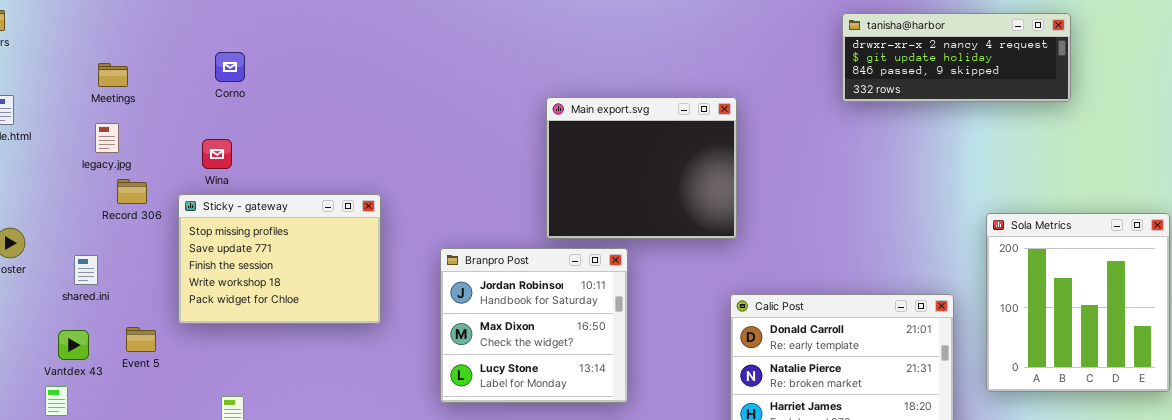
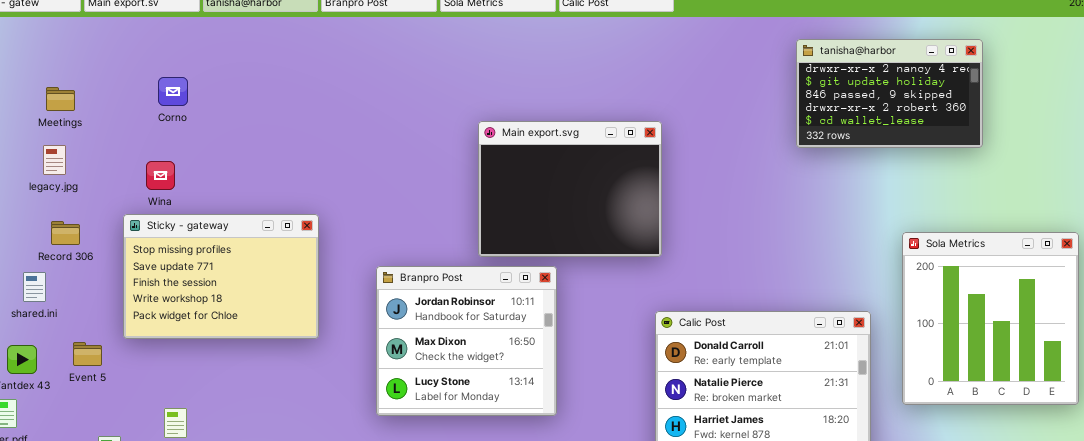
tanisha@harbor: [842,13,1071,102] -> [796,39,983,148], resized
Record 306: [117,179,147,204] -> [51,221,80,245], moved

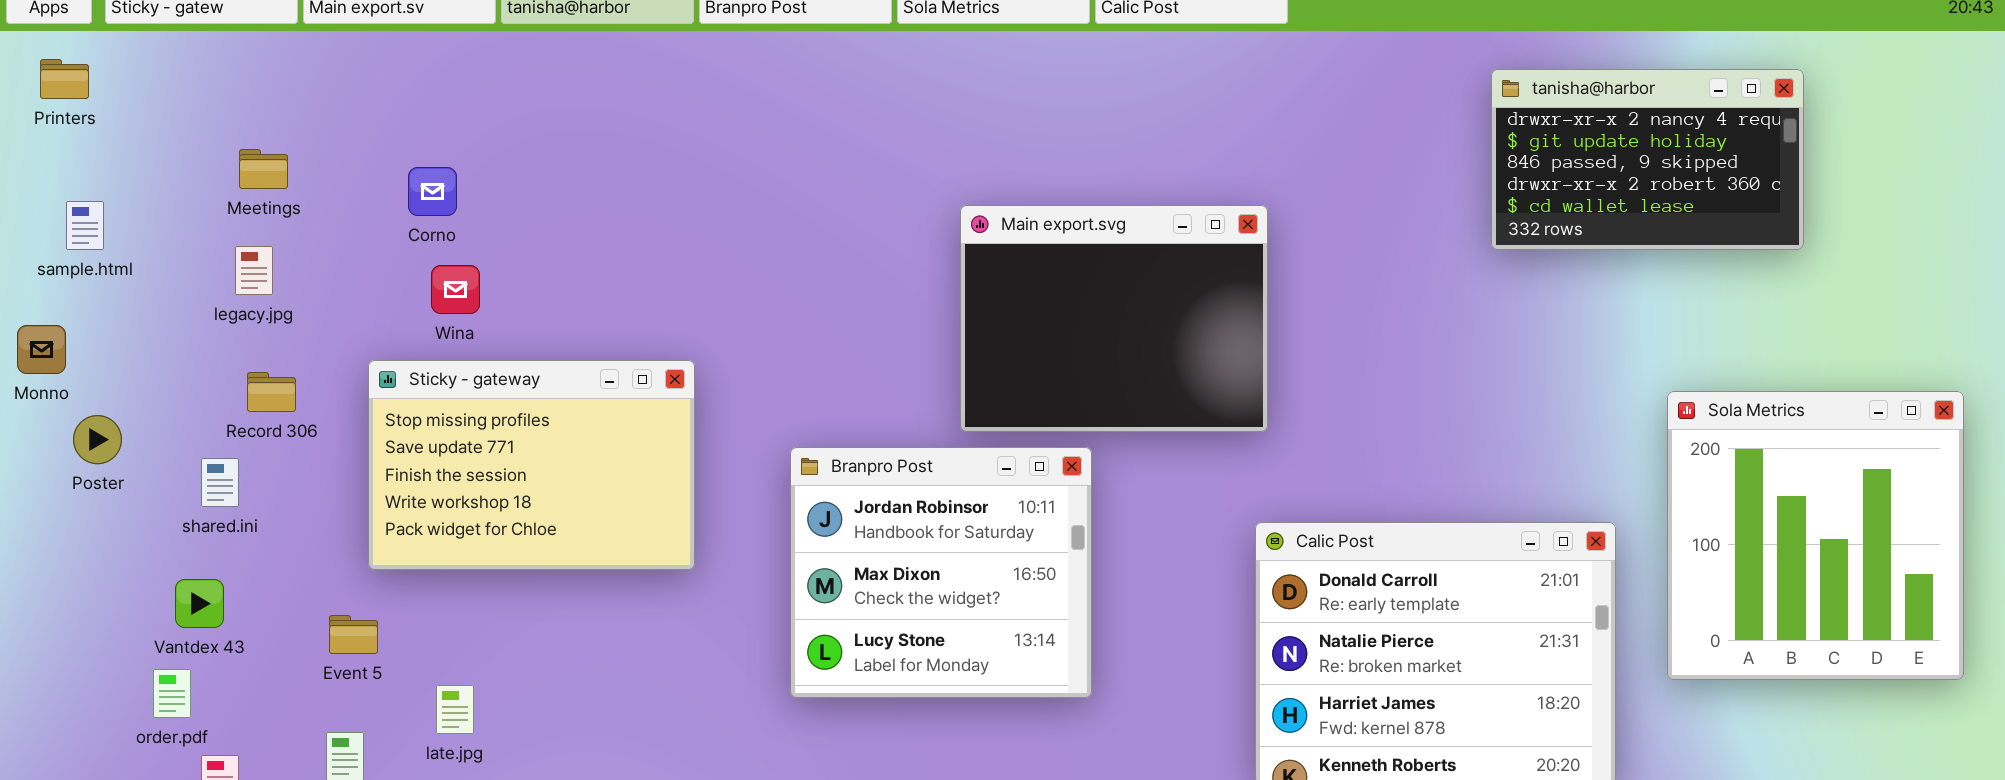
Corno: [158,77,188,106] -> [408,167,457,216], moved
Wina: [146,161,175,190] -> [431,265,480,314], moved
Event 5: [73,342,102,366] -> [329,615,378,654], moved

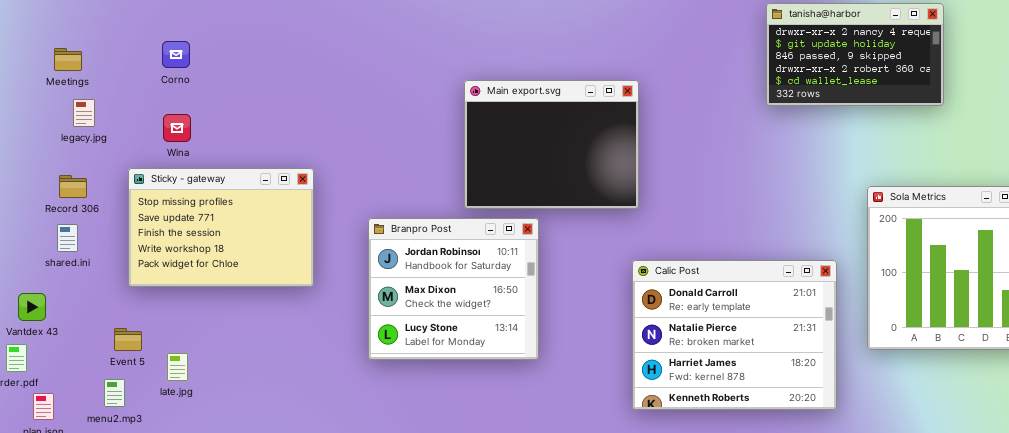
Corno: [408,167,457,216] -> [162,41,190,68], moved
legacy.jpg: [235,246,273,295] -> [73,99,95,127], moved
shared.ini: [201,458,239,507] -> [57,224,78,252], moved
Event 5: [329,615,378,654] -> [114,328,142,351], moved

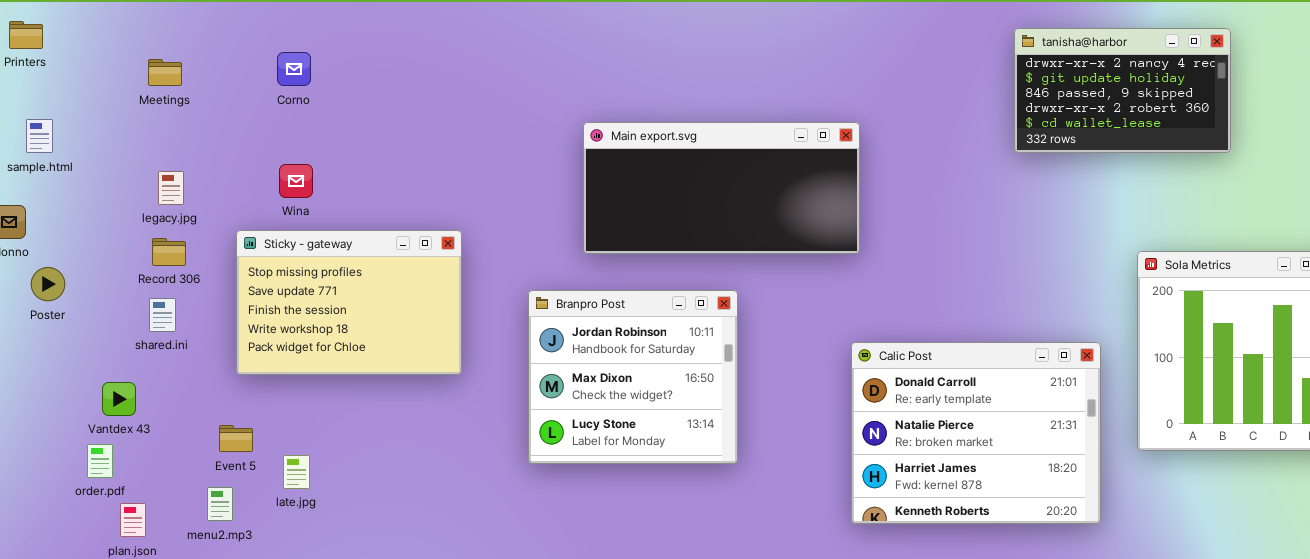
Corno: [162,41,190,68] -> [277,52,311,86], moved
Meetings: [54,48,82,71] -> [148,59,182,86], moved
Main export.svg: [464,80,639,209] -> [583,122,860,254], resized
legacy.jpg: [73,99,95,127] -> [158,171,184,205], moved

